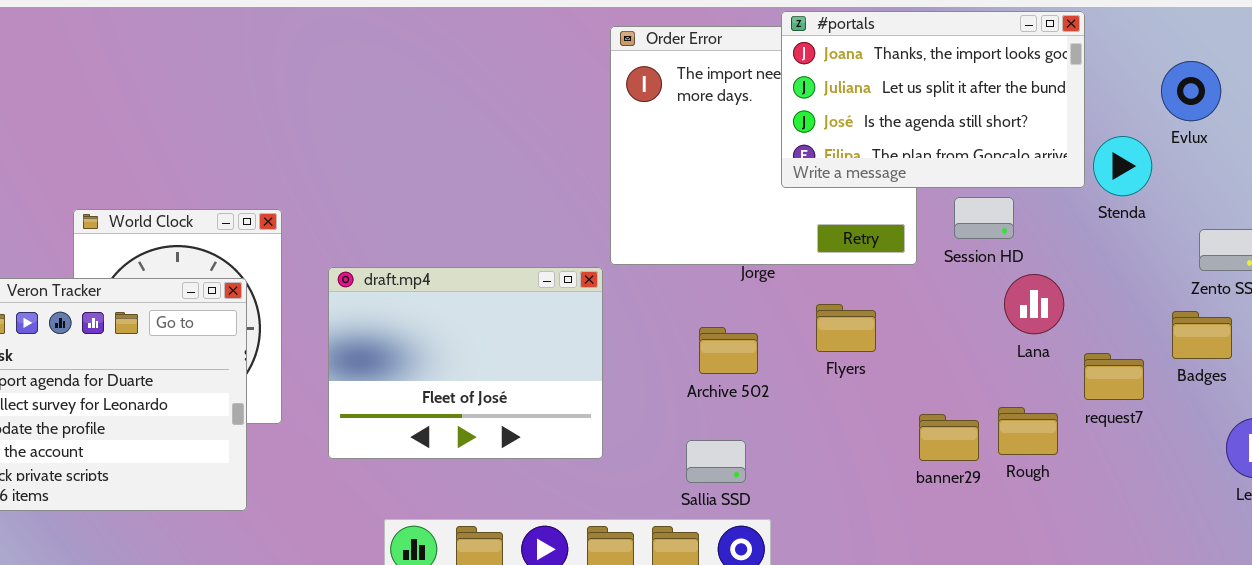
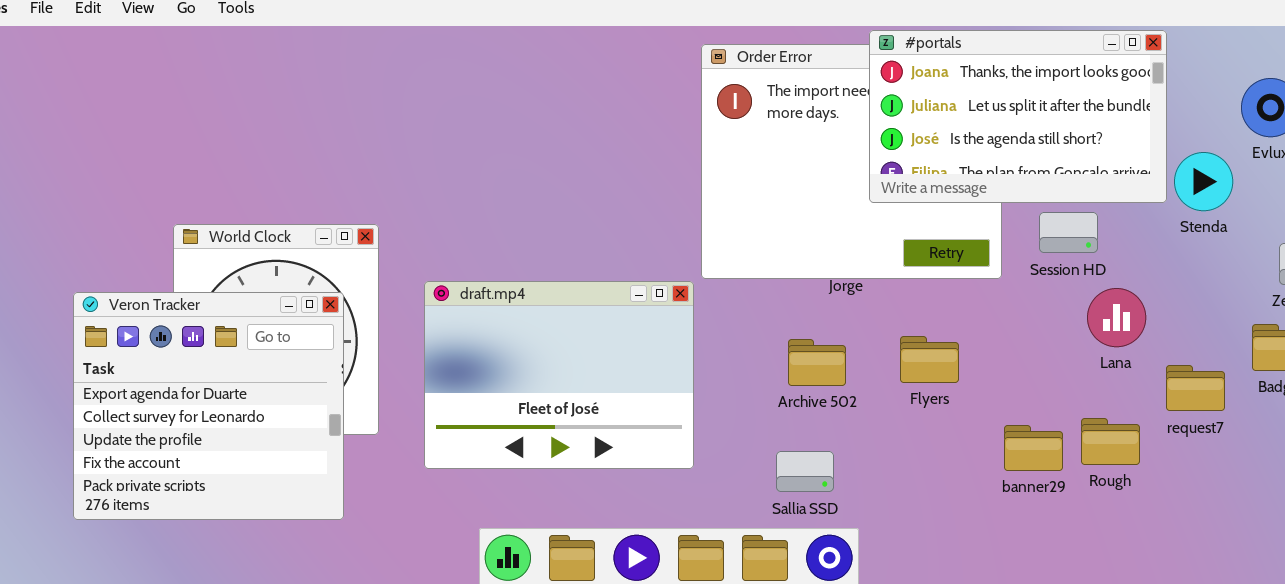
Flyers: [816,304,876,352] -> [900,336,959,383], moved

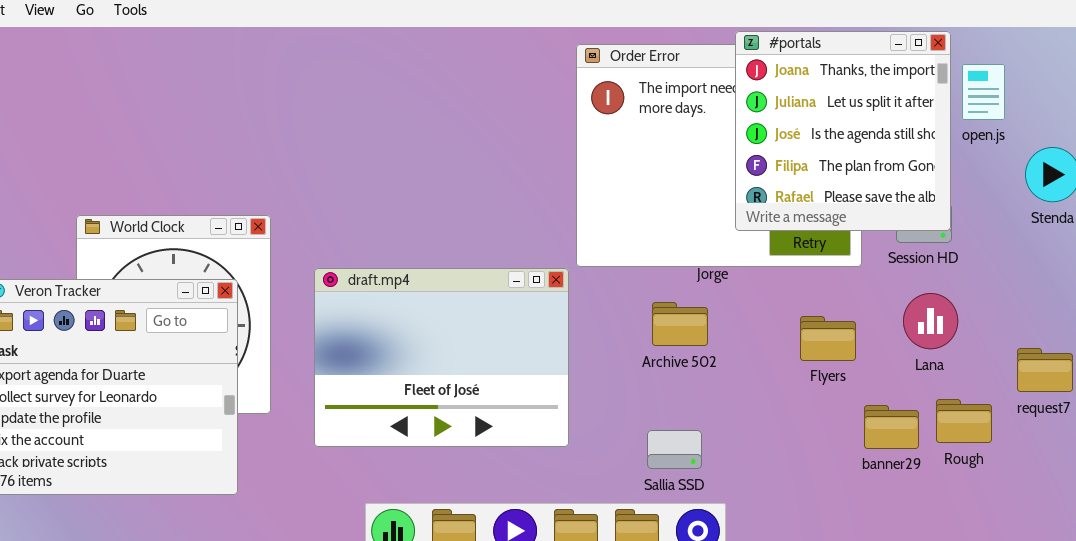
#portals: [869,30,1167,203] -> [735,31,951,231], resized
Lana: [1087,288,1146,347] -> [903,293,958,349], moved
Flyers: [900,336,959,383] -> [800,316,856,361], moved
Archive 502: [788,339,846,386] -> [652,302,708,346], moved

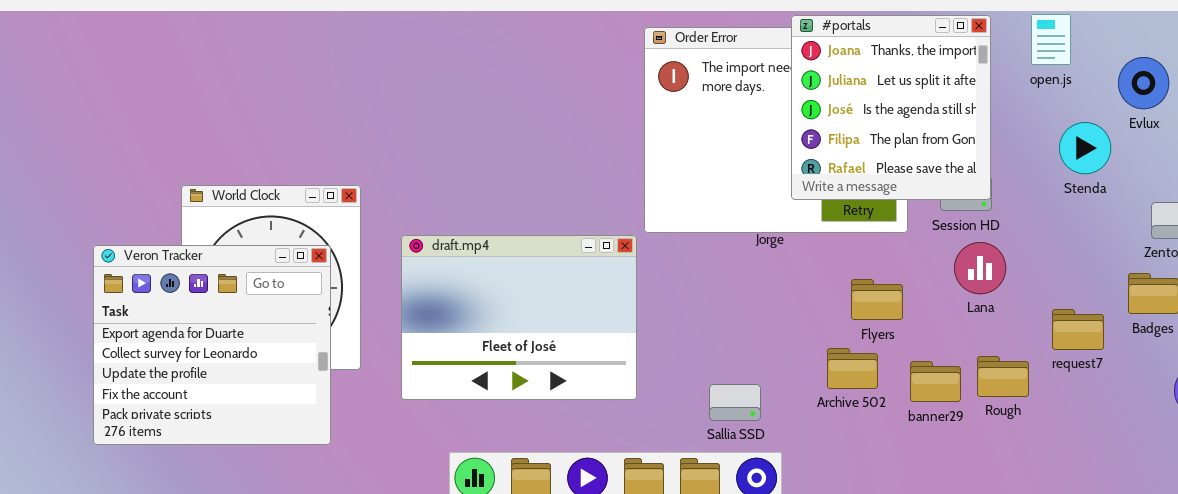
open.js: [962,64,1005,120] -> [1031,14,1071,65], moved
Lana: [903,293,958,349] -> [954,242,1006,294], moved
Archive 502: [652,302,708,346] -> [827,348,878,389], moved

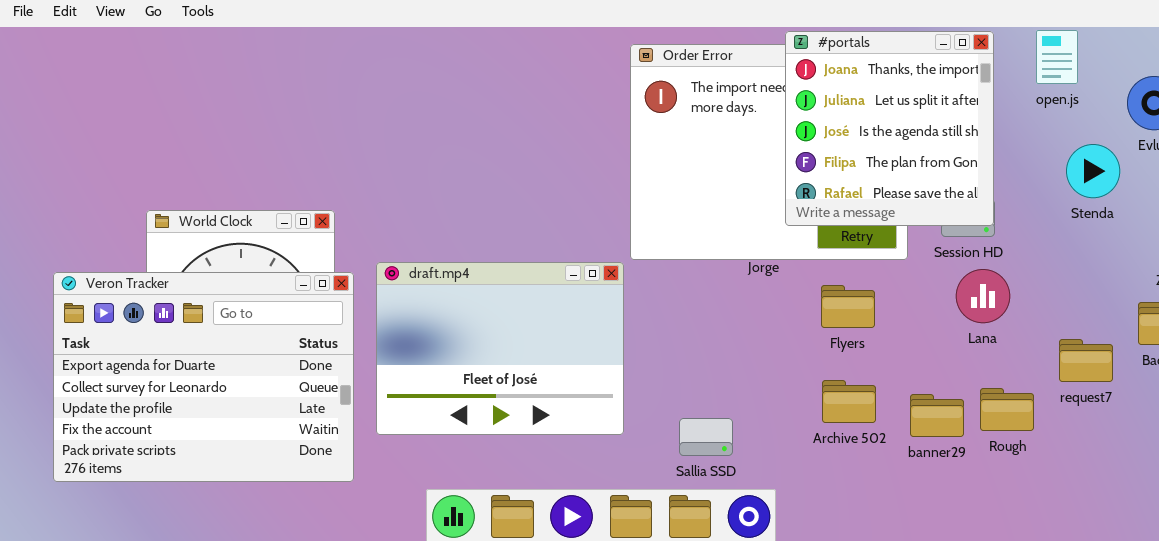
Veron Tracker: [93,245,331,445] -> [53,272,354,482], resized
Flyers: [851,279,903,320] -> [821,285,875,328], moved
Sallia SSD: [709,384,761,421] -> [679,418,733,456], moved

